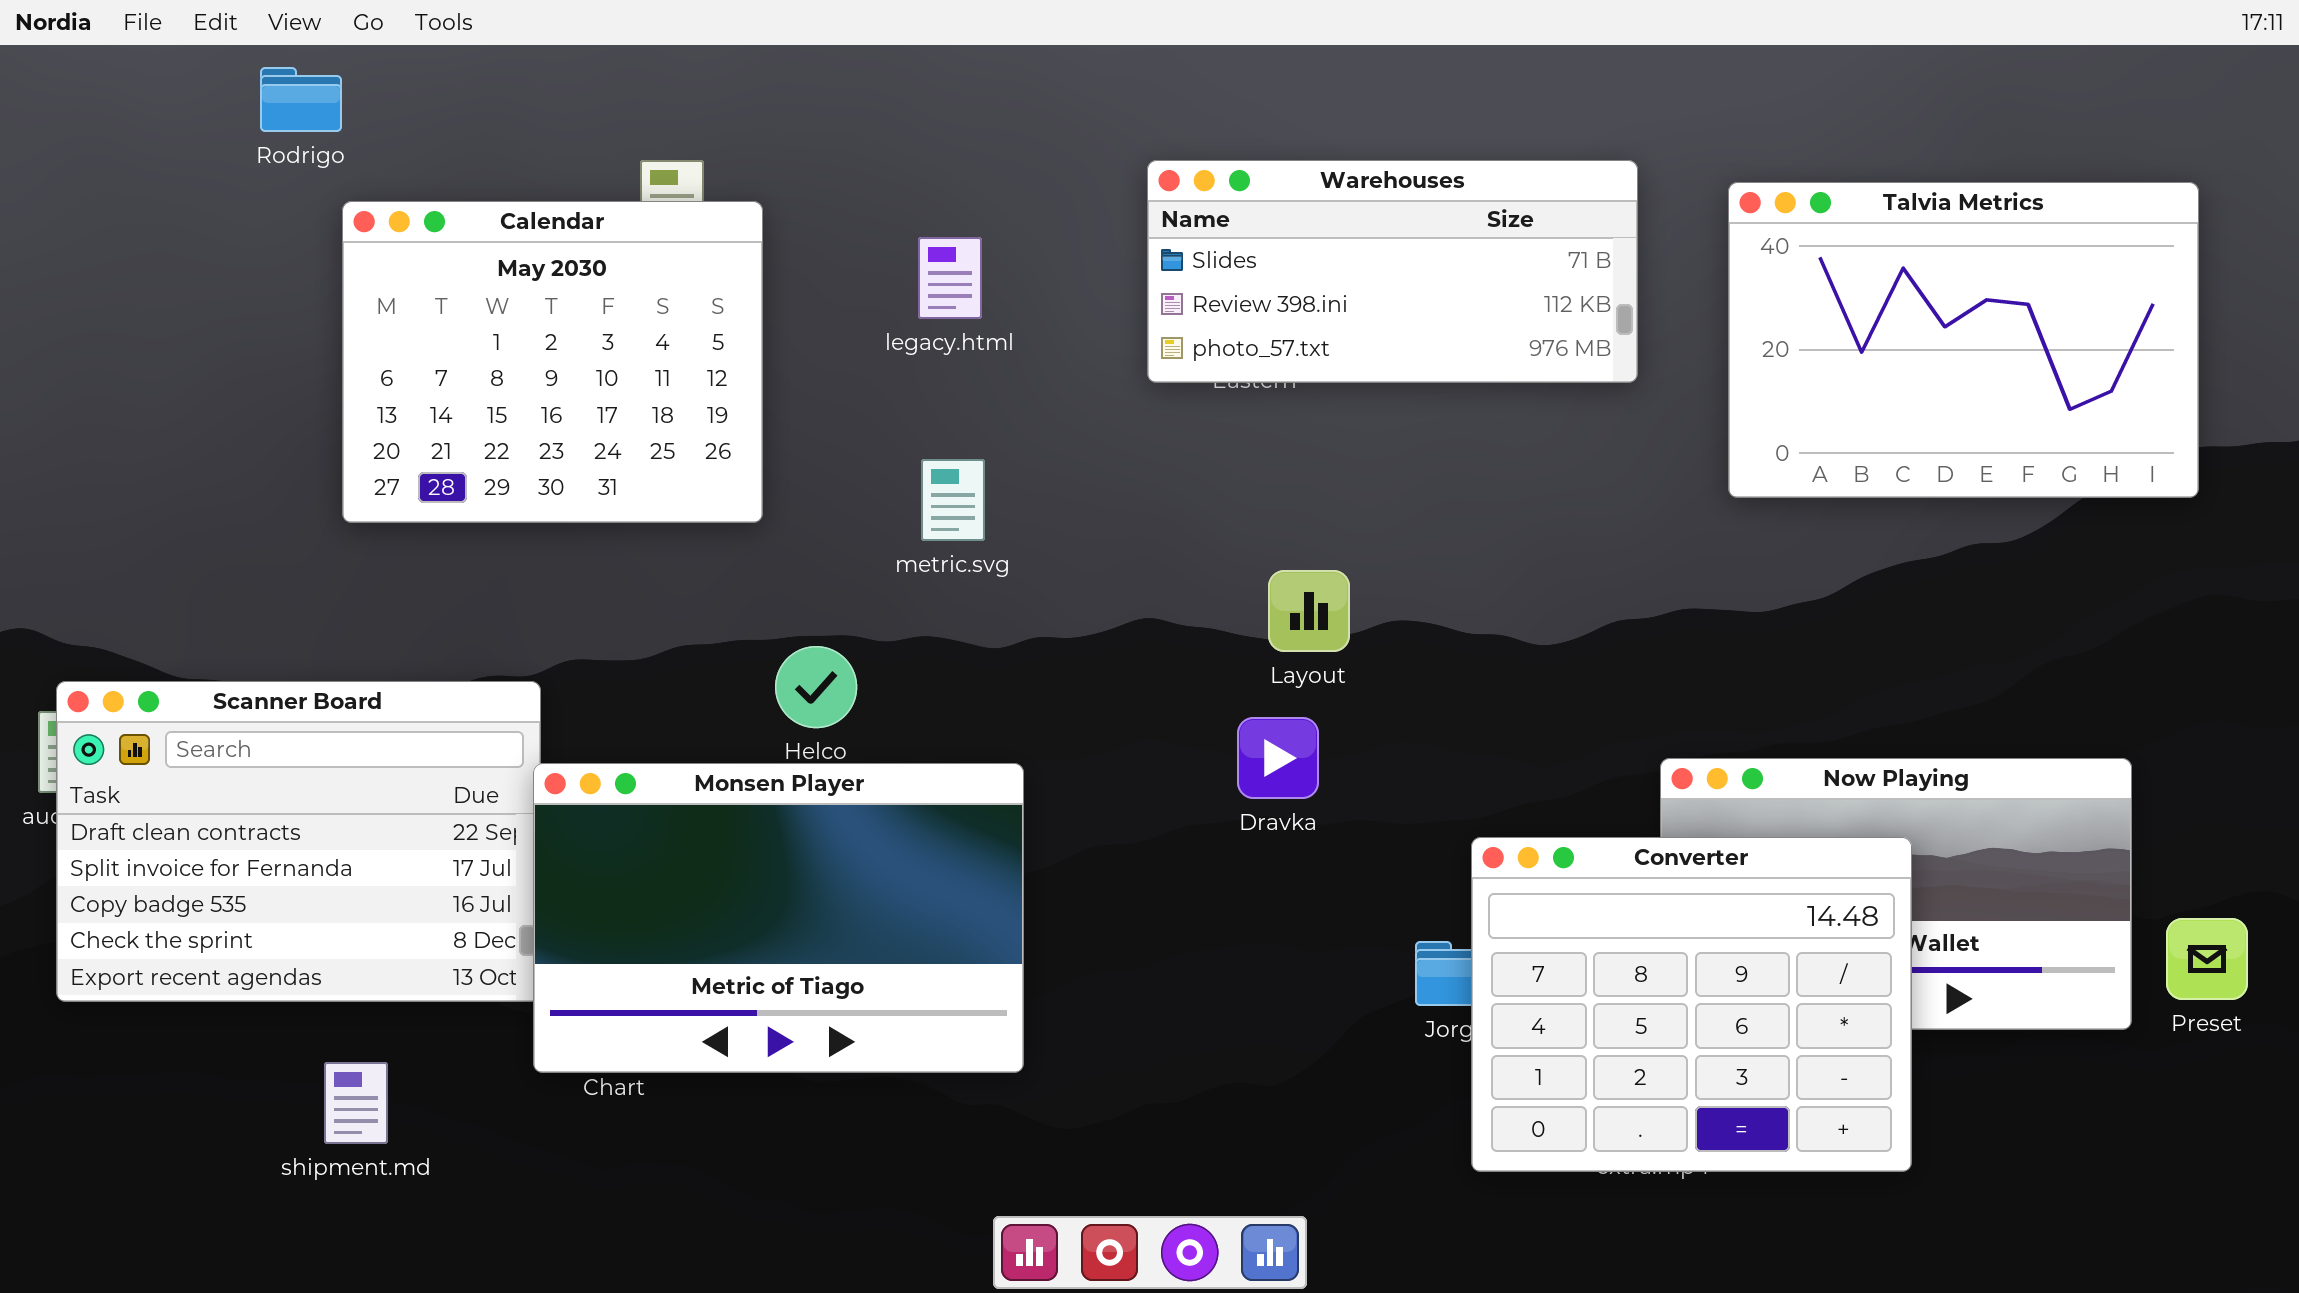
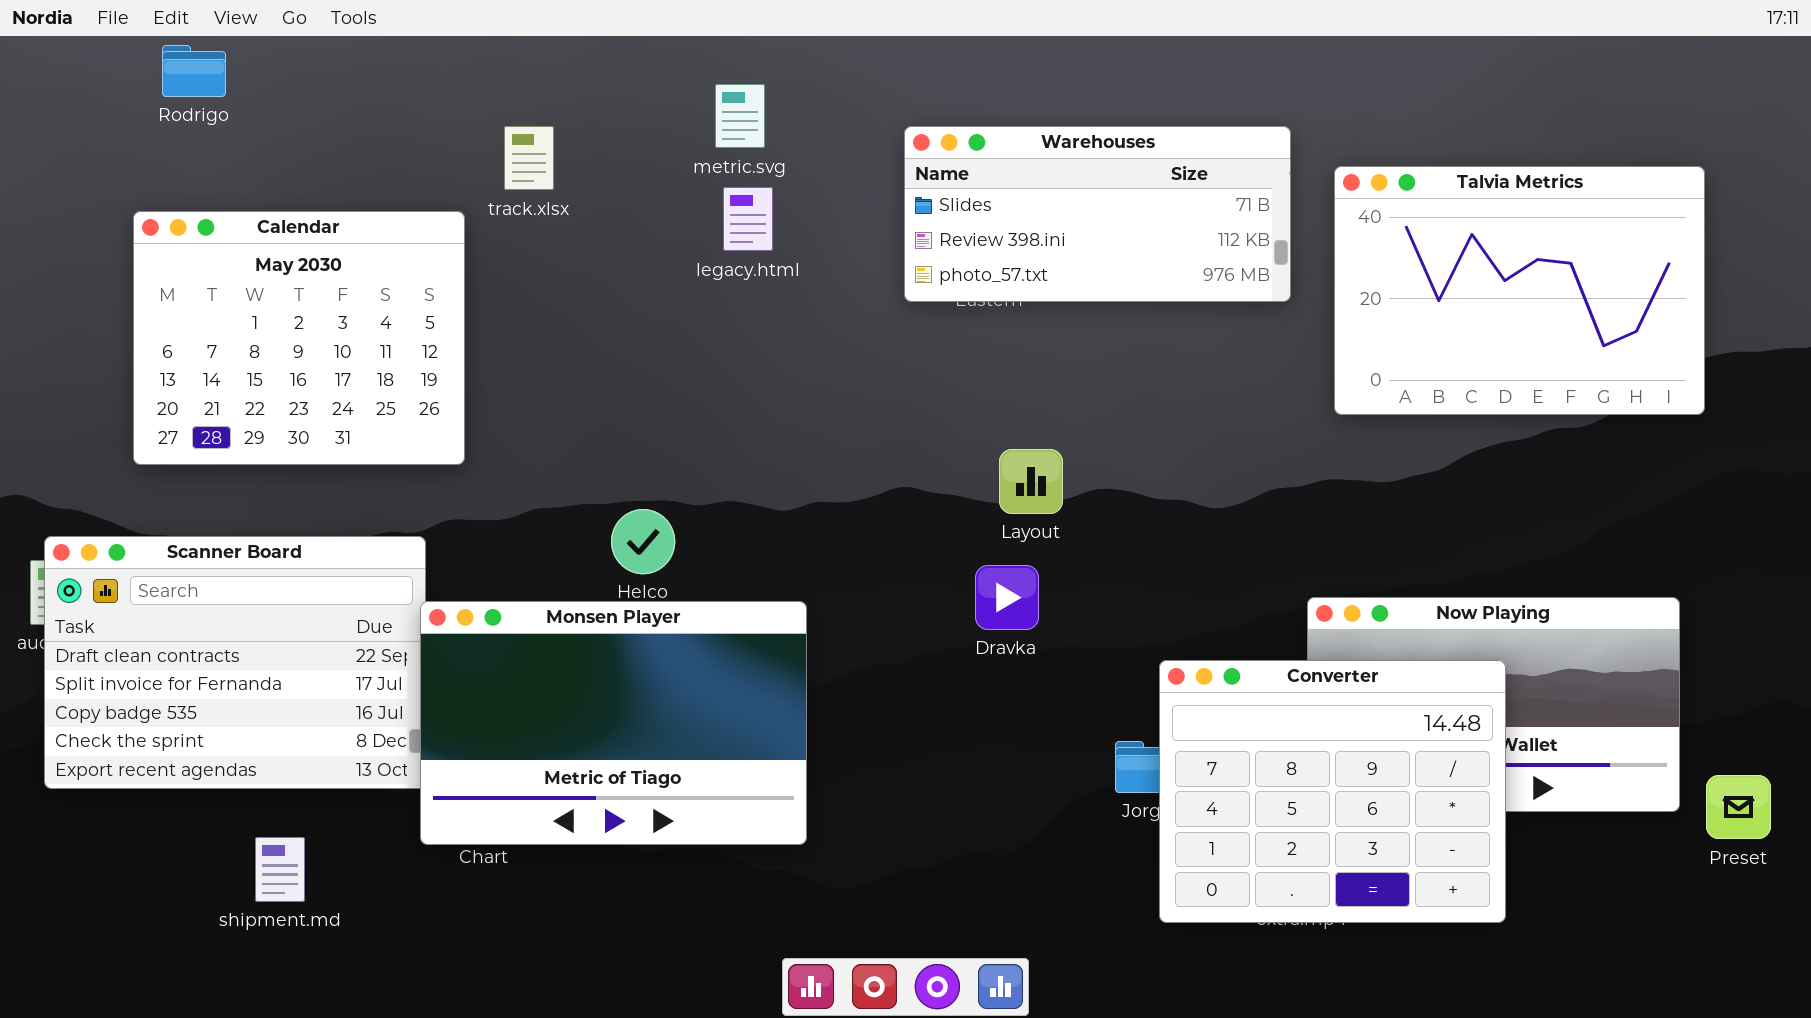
Rodrigo: [260,67,342,132] -> [162,45,226,97], moved
Talvia Metrics: [1728,182,2199,498] -> [1334,166,1705,415], moved
Calendar: [342,201,763,523] -> [133,211,465,465], moved
metric.svg: [921,459,985,541] -> [715,84,765,148], moved
Preset: [2166,918,2248,1000] -> [1706,775,1771,839], moved

